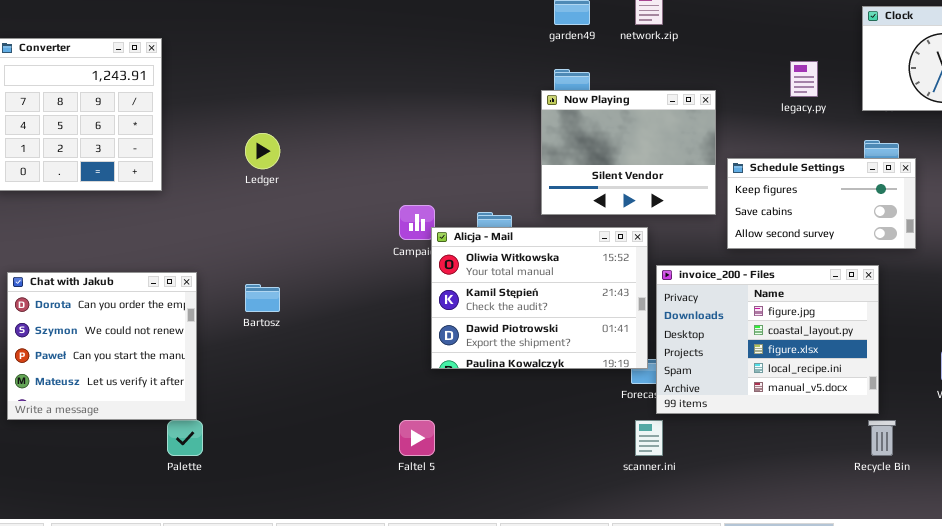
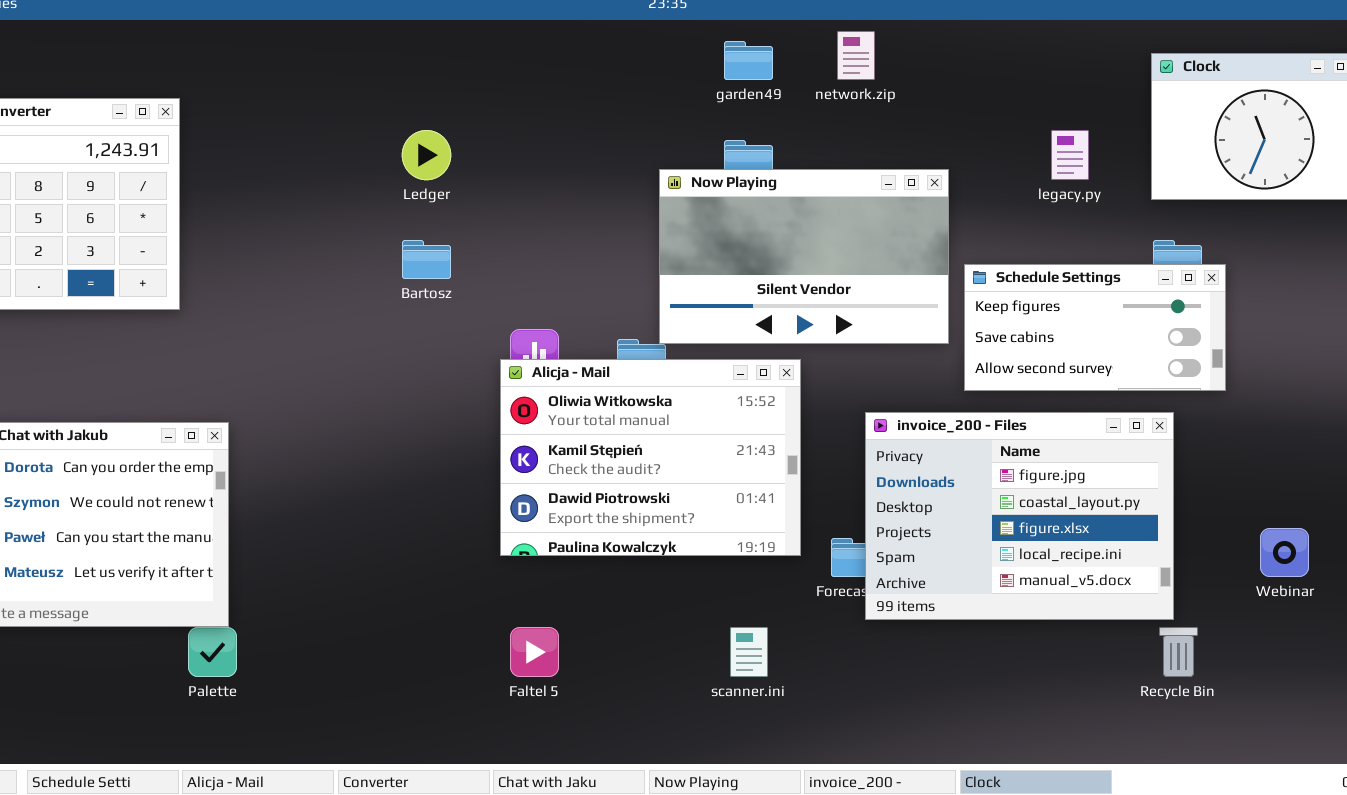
Now Playing: [541,90,716,215] -> [659,169,949,344], resized
Ledger: [245,133,280,169] -> [402,130,451,180], moved
Alicja - Mail: [431,227,648,369] -> [500,359,801,556], moved
Bartosz: [245,284,280,312] -> [402,240,451,279], moved
scanner.ini: [635,420,663,456] -> [730,627,768,677], moved

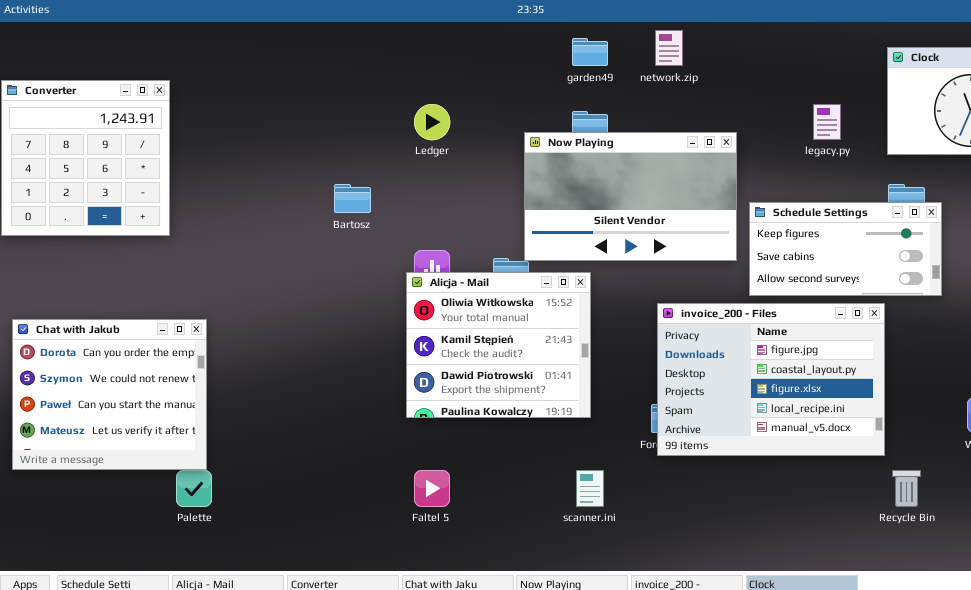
Ledger: [402,130,451,180] -> [414,104,450,140], moved
Alicja - Mail: [500,359,801,556] -> [406,272,591,418], resized
invoice_200 - Files: [865,412,1174,620] -> [657,303,885,456], moved

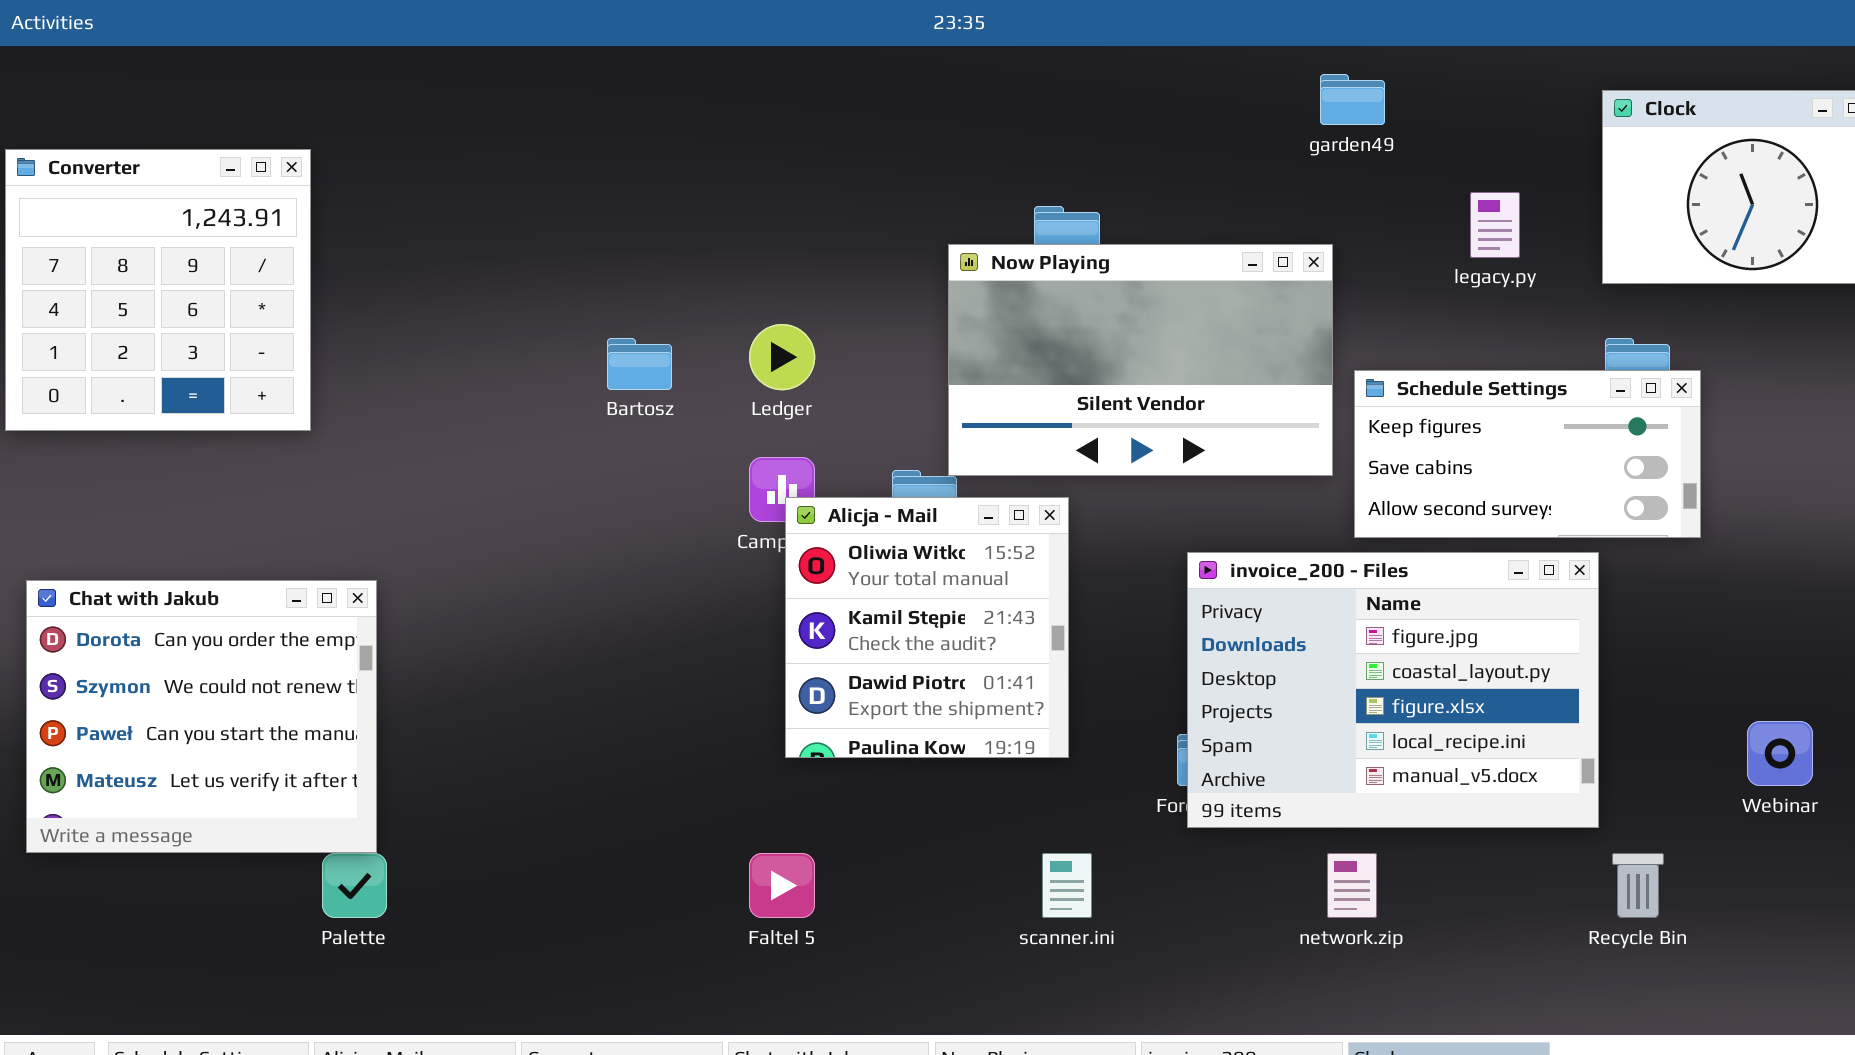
network.zip: [655,30,683,66] -> [1327,853,1377,918], moved
garden49: [572,38,608,66] -> [1320,74,1385,125], moved
Ledger: [414,104,450,140] -> [749,324,815,390], moved
Alicja - Mail: [406,272,591,418] -> [785,497,1069,758], resized

